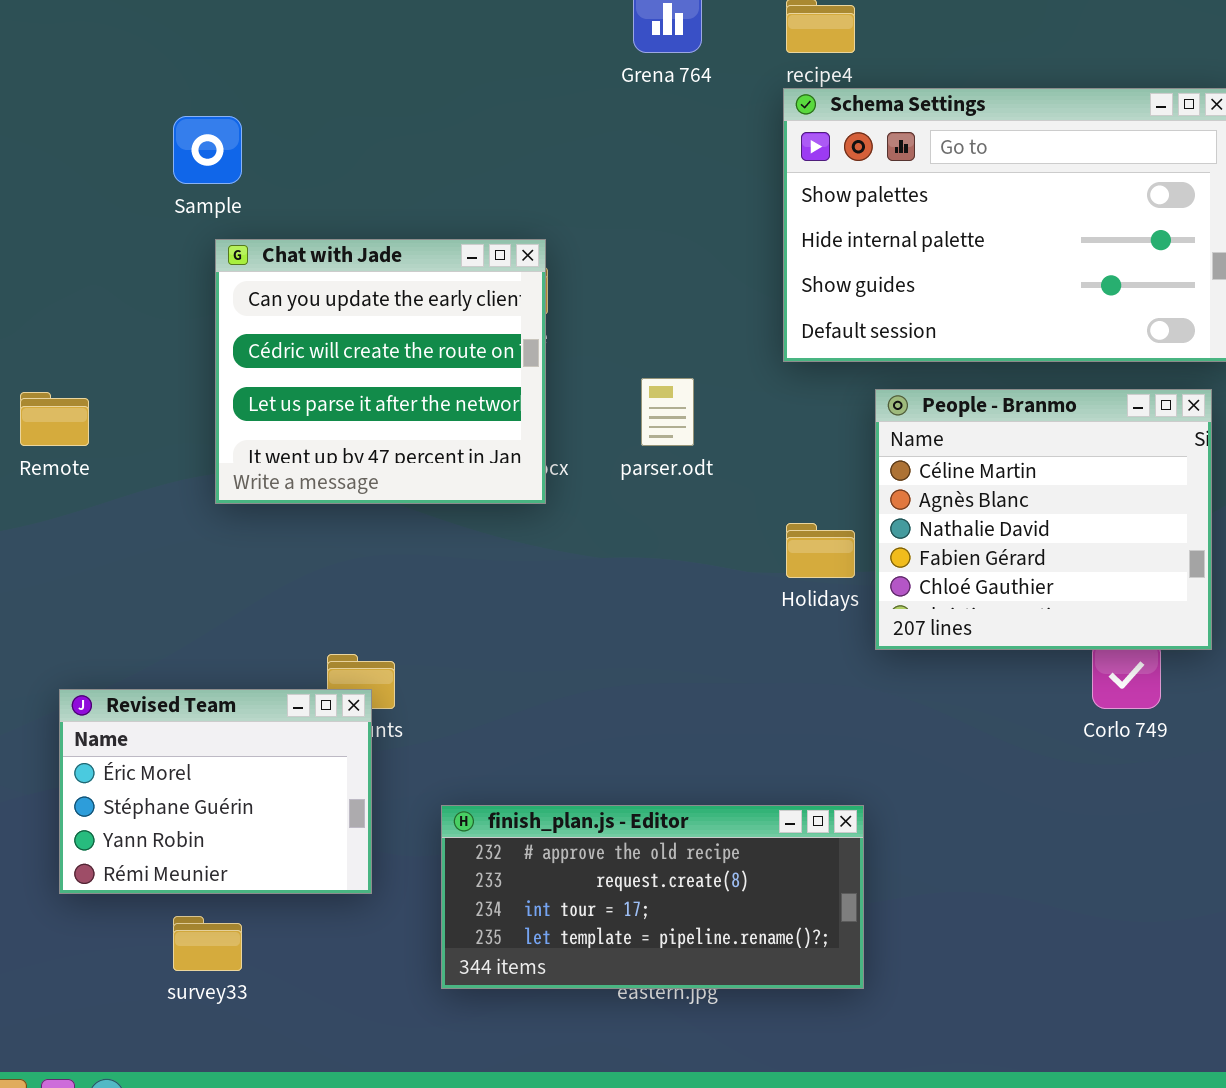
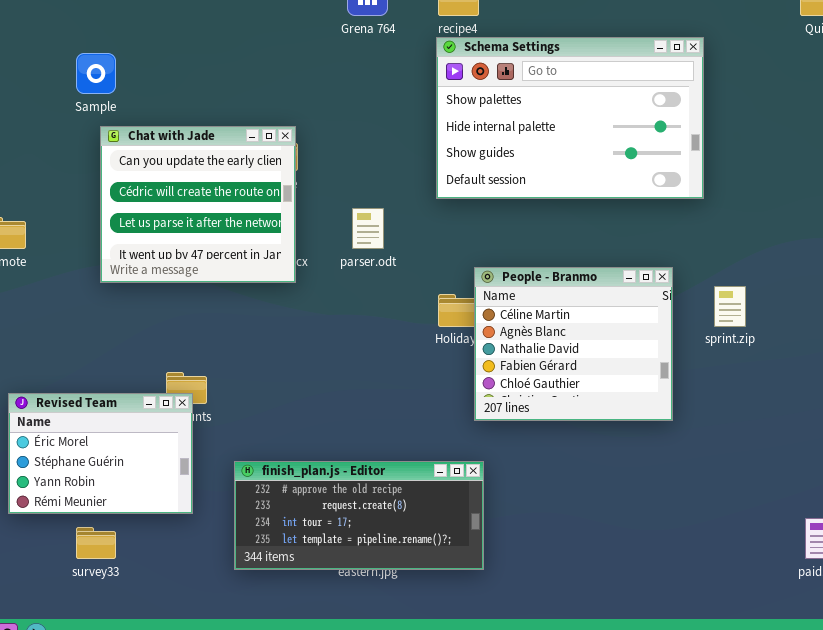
People - Branmo: [875,389,1212,650] -> [474,267,673,421], moved

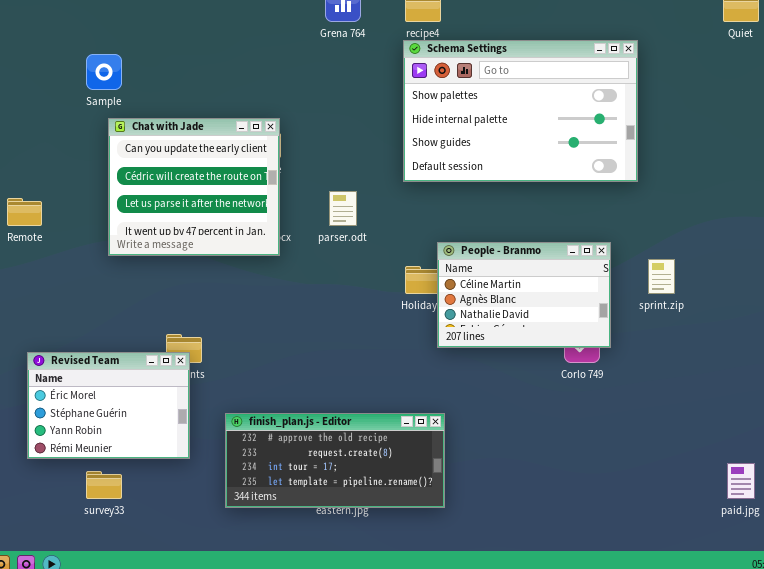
People - Branmo: [474,267,673,421] -> [437,242,611,348], resized

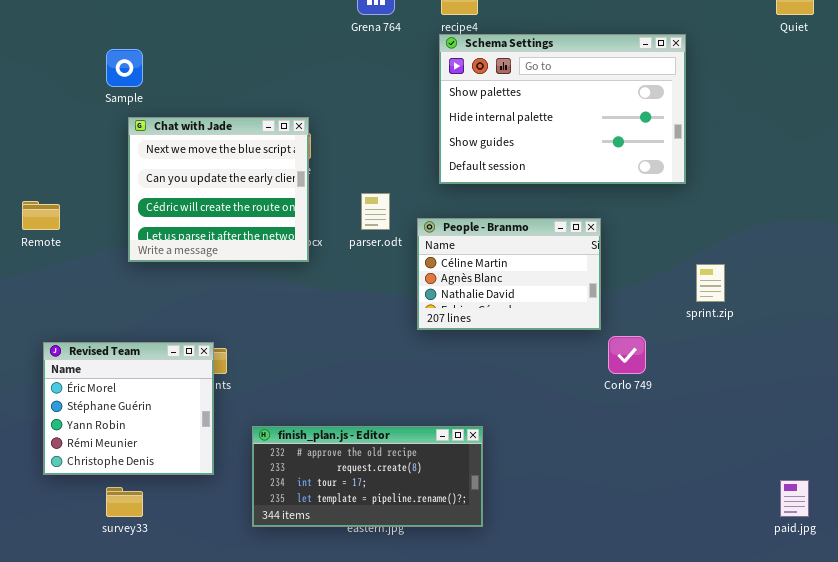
Chat with Jade: [108,118,280,256] -> [128,117,309,262], scrolled up 1 row
People - Branmo: [437,242,611,348] -> [417,218,601,330], moved
Revised Team: [27,352,190,459] -> [43,342,214,475], resized

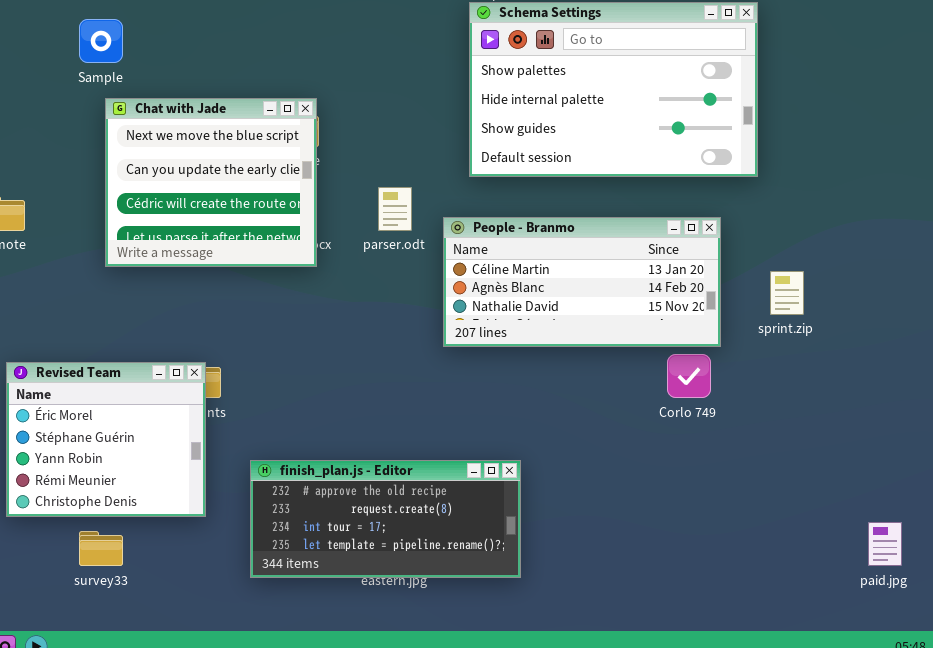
People - Branmo: [417,218,601,330] -> [443,217,721,347], resized

